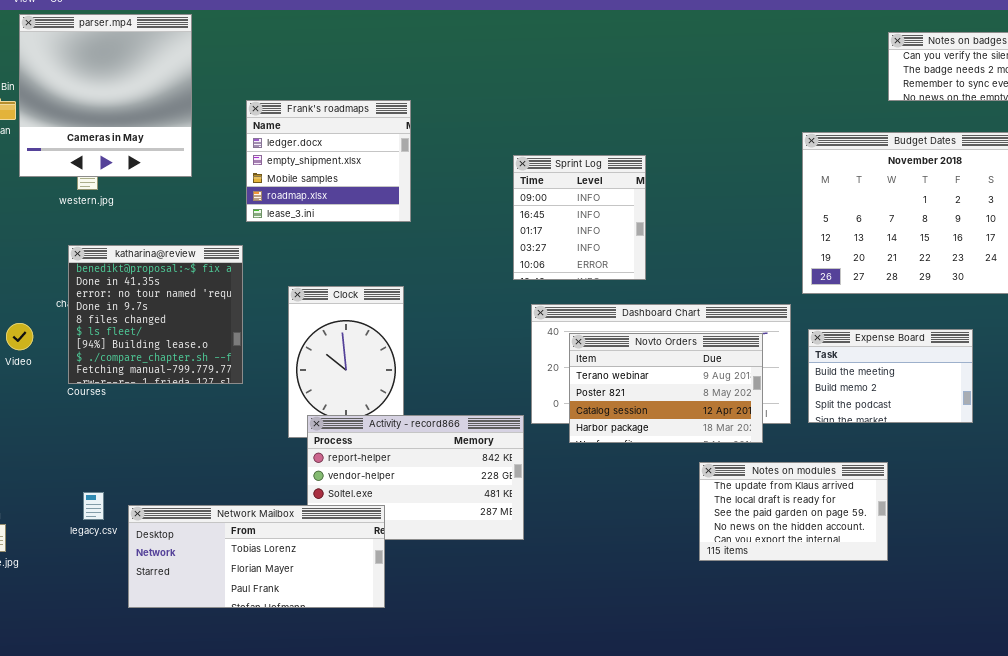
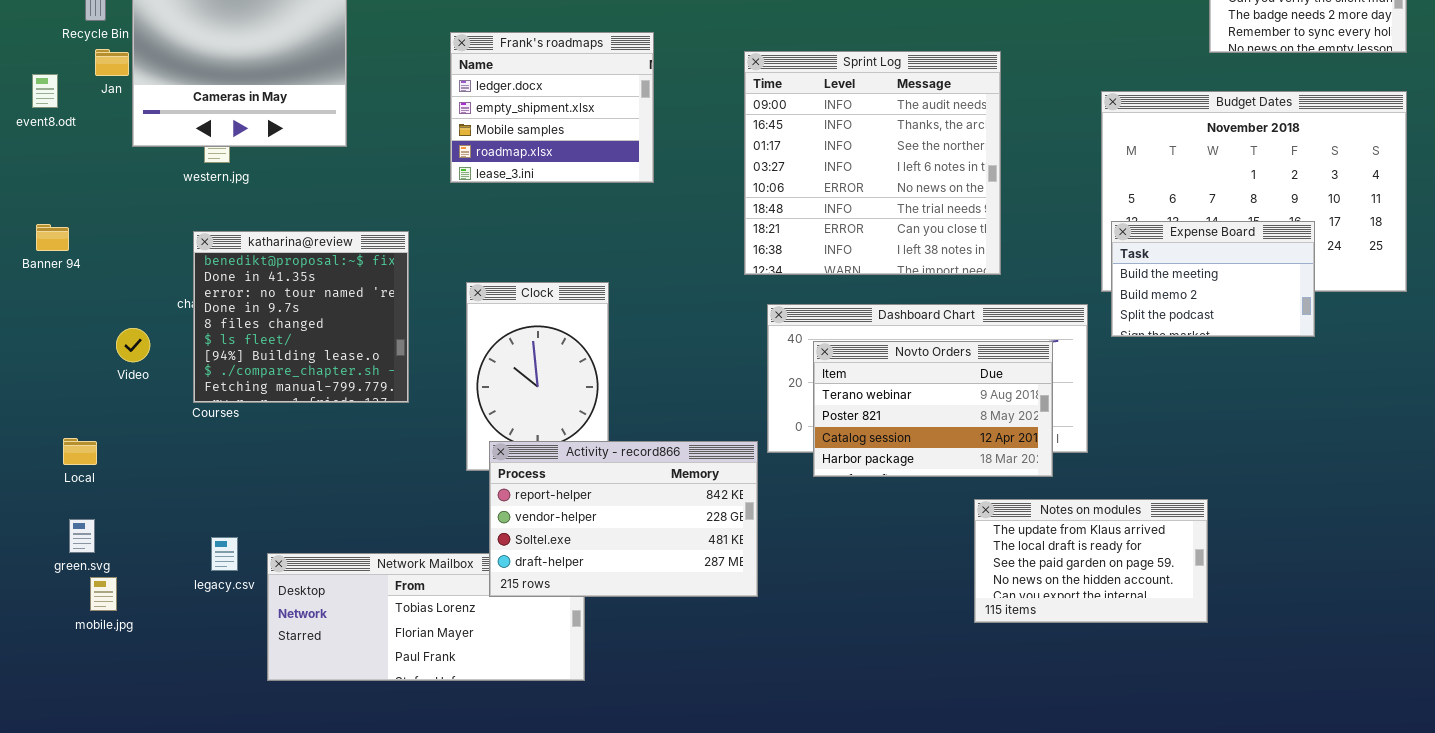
Frank's roadmaps: [246,100,411,222] -> [450,32,654,183], moved
Sprint Log: [513,155,646,280] -> [744,51,1001,275], resized
Expense Board: [808,329,973,423] -> [1111,221,1315,337], moved
Activity - record866: [307,415,524,540] -> [489,441,758,597], raised

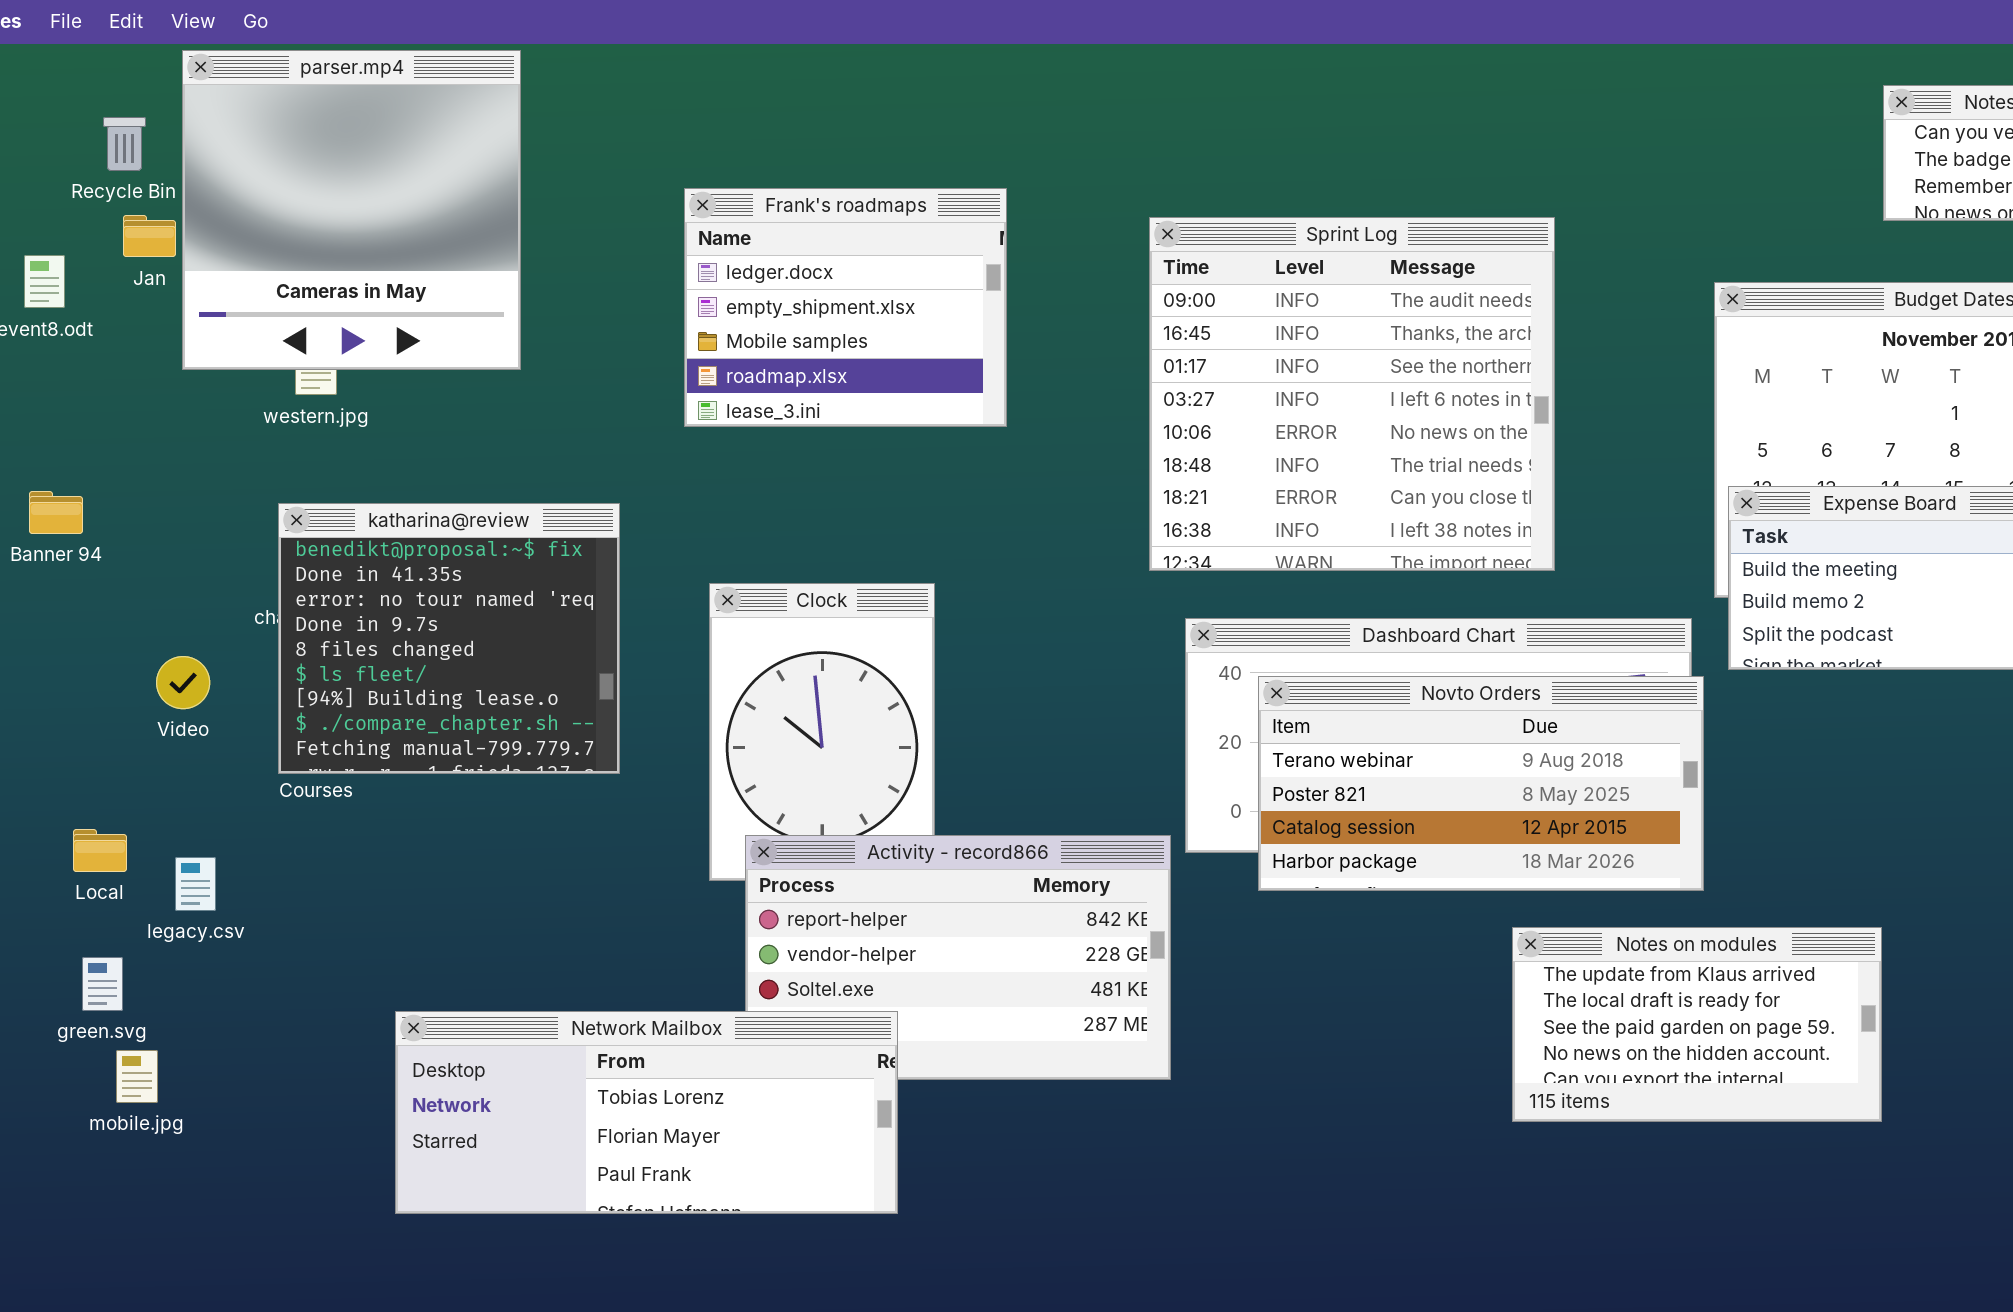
Novto Orders: [813,341,1053,477] -> [1258,676,1704,891], resized
legacy.csv: [211,537,238,571] -> [175,857,216,911], moved
Network Mailbox: [267,553,585,681] -> [395,1011,898,1214], raised

